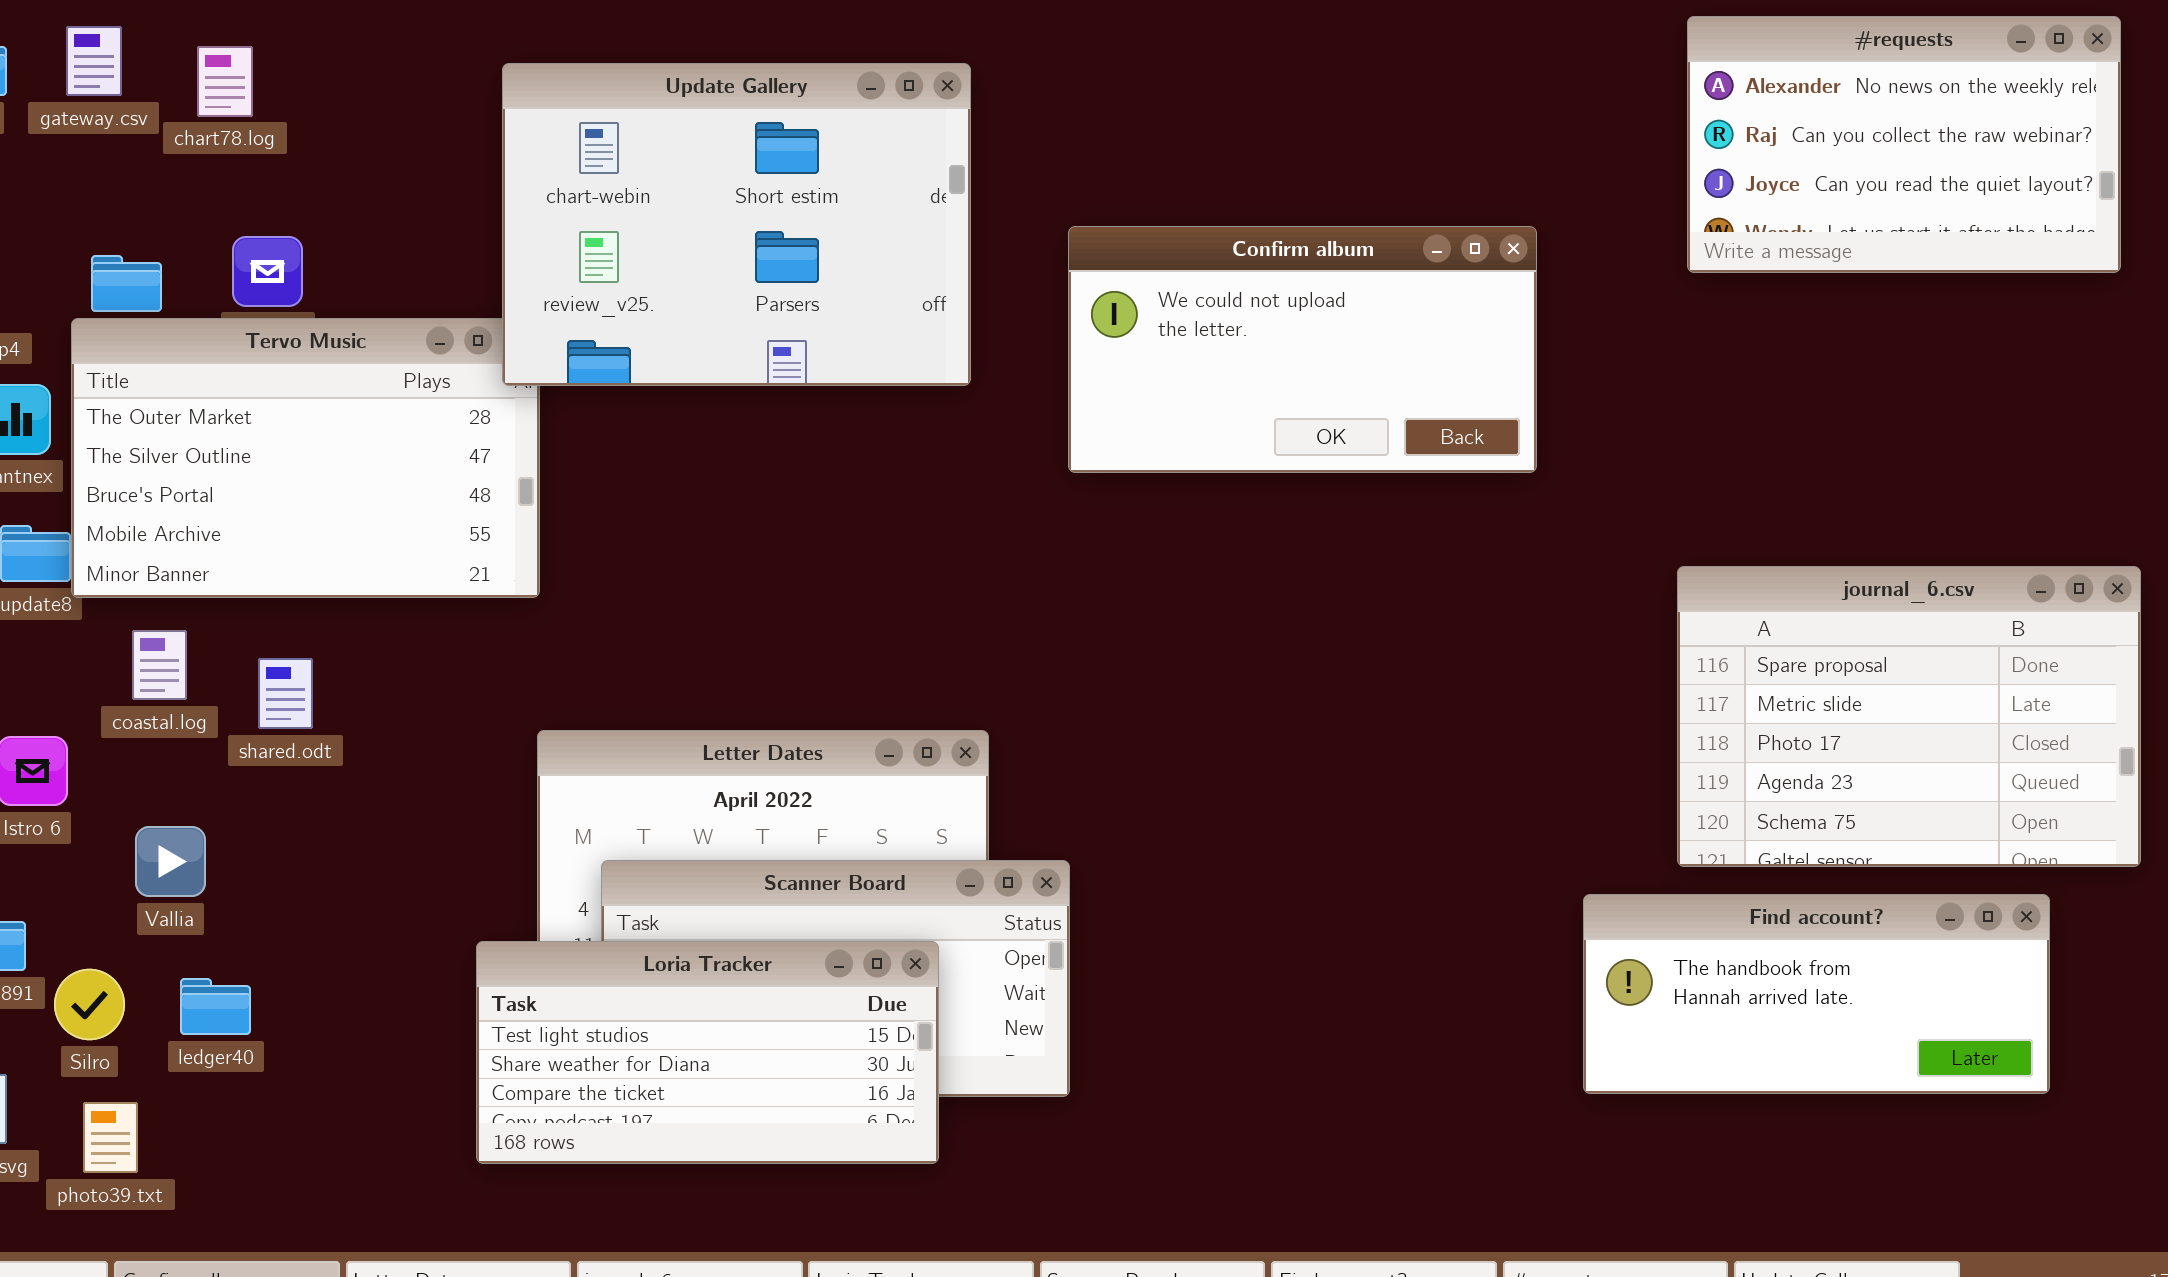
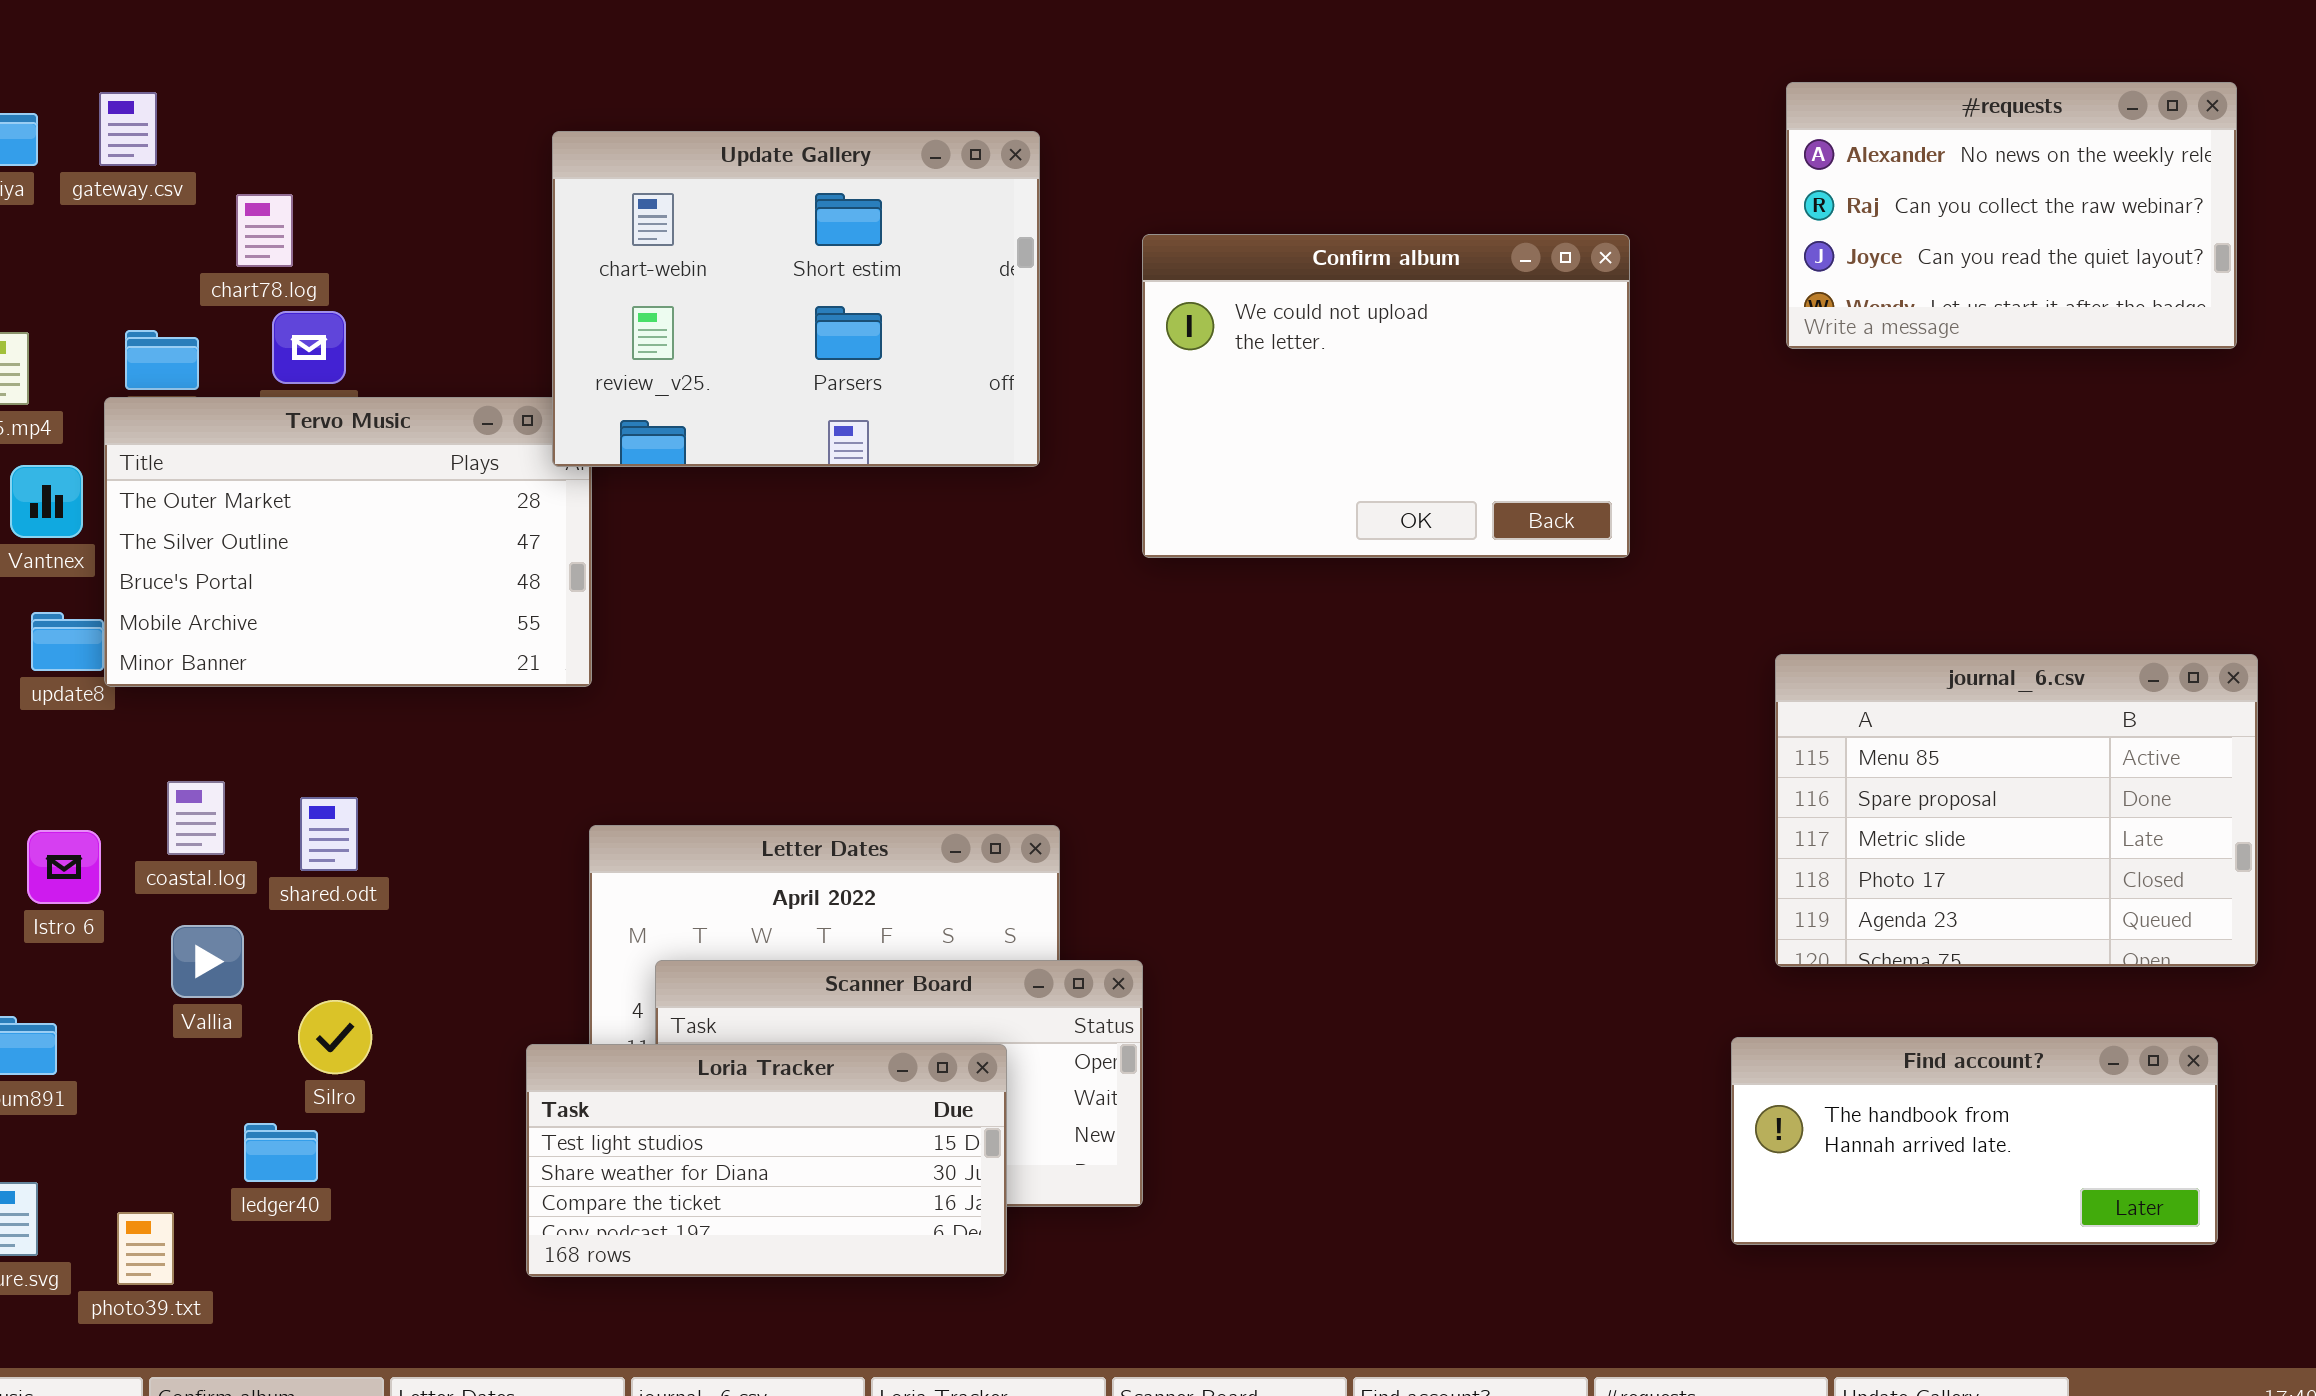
chart78.log: [197,46,253,117] -> [236,194,293,267], moved
Confirm album: [1068,226,1537,473] -> [1142,234,1630,558], resized
journal_6.csv: [1677,566,2141,867] -> [1775,654,2258,967], scrolled up 1 row
coastal.log: [132,630,187,700] -> [167,781,225,855], moved
shared.odt: [258,658,313,729] -> [300,797,358,871], moved
Find account?: [1583,894,2050,1094] -> [1731,1037,2218,1245], moved
Silro: [54,969,125,1040] -> [298,1000,372,1074], moved
ledger40: [180,978,251,1035] -> [244,1123,318,1182], moved

